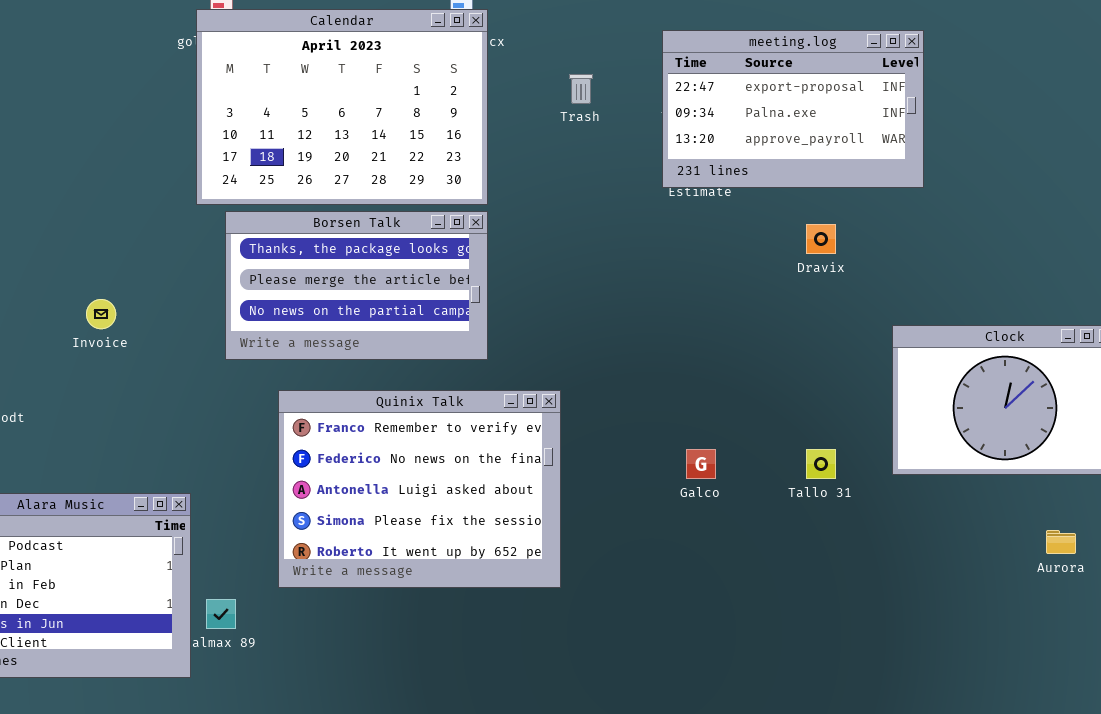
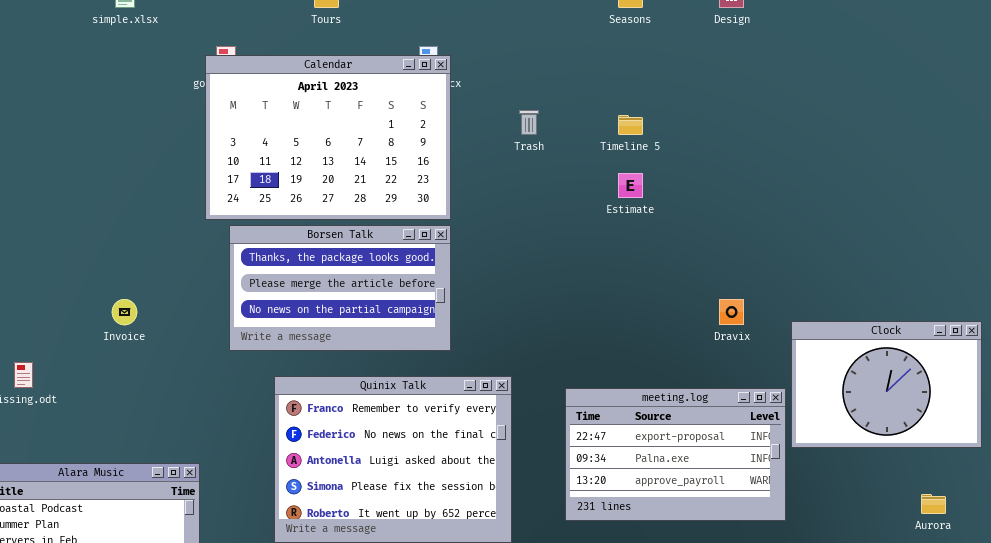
meeting.log: [662,30,924,188] -> [565,388,786,521], moved
Dravix: [806,224,836,254] -> [719,299,744,325], moved

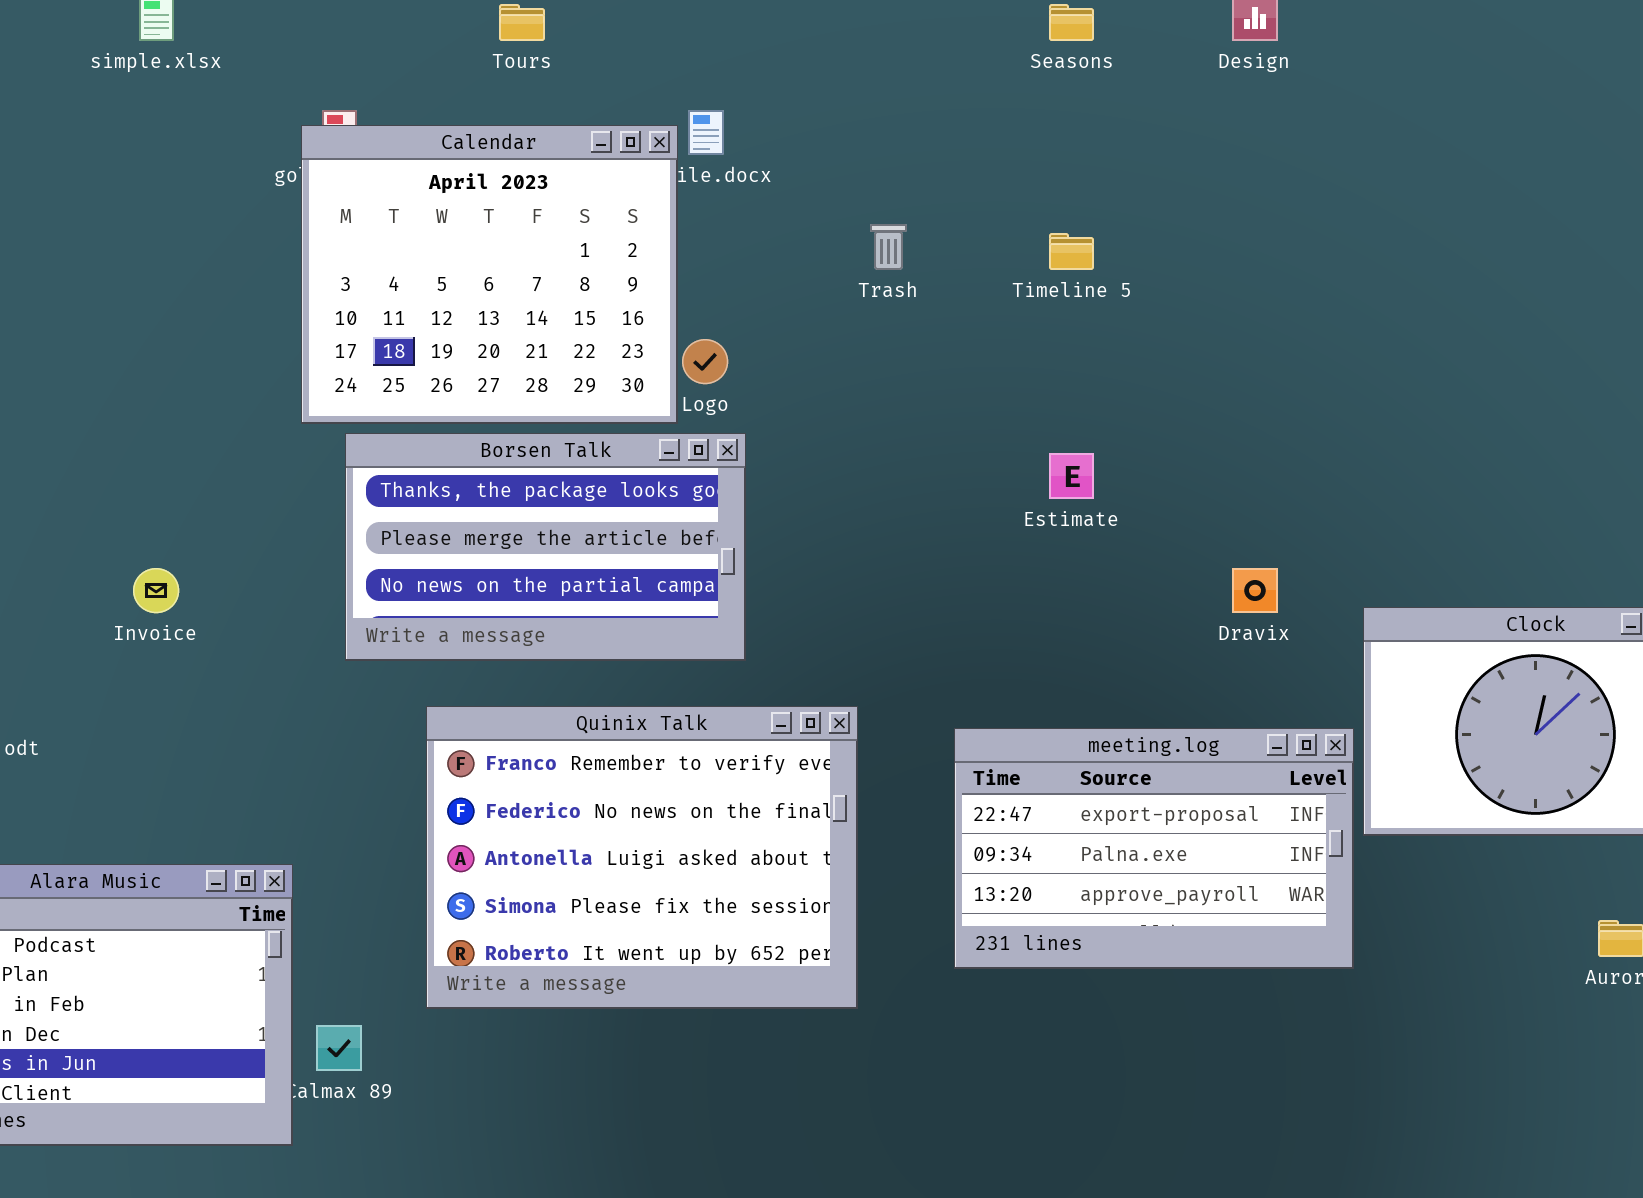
Calendar: [205,55,451,220] -> [301,125,678,424], resized
Estimate: [618,173,643,198] -> [1049,453,1094,499], moved

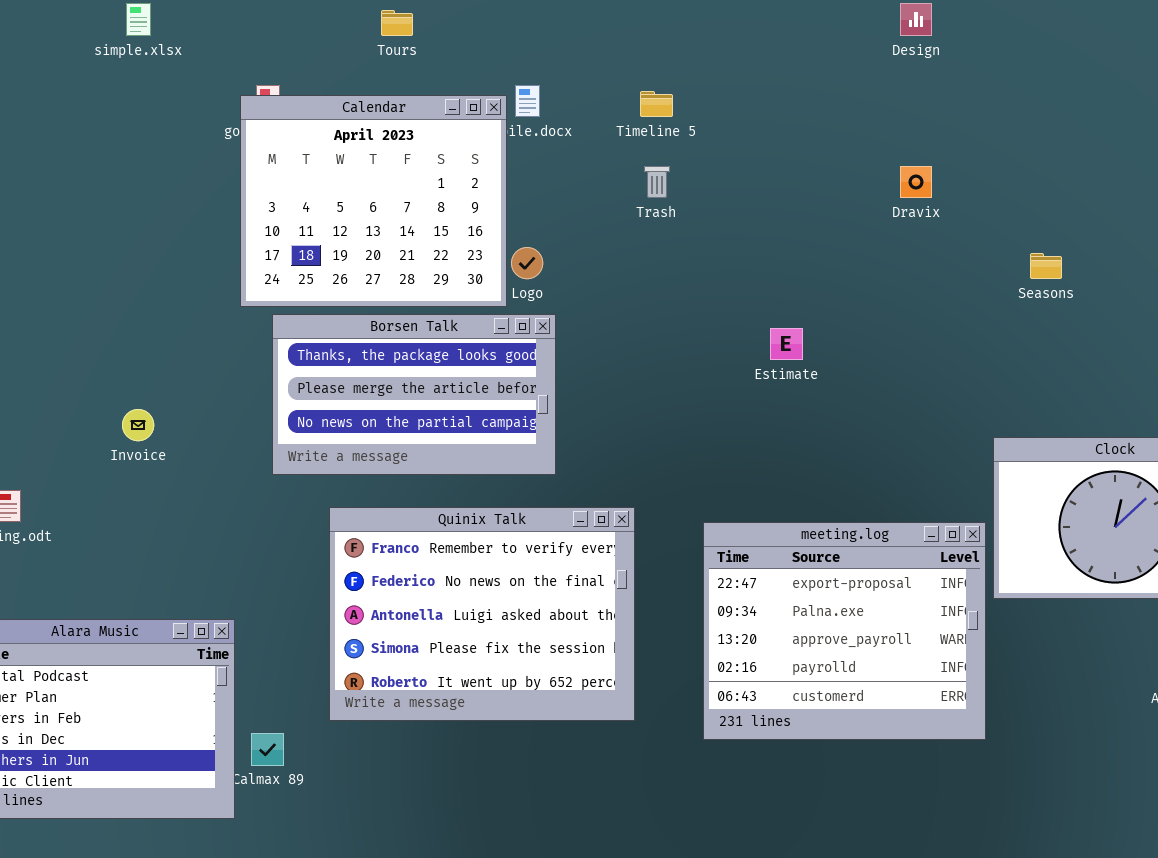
Seasons: [1049,4,1094,41] -> [1030,253,1062,279], moved
Timeline 5: [1049,233,1094,270] -> [640,91,673,117], moved
Dravix: [1232,568,1278,613] -> [900,166,932,198], moved
meeting.log: [954,728,1354,969] -> [703,522,986,740], resized

